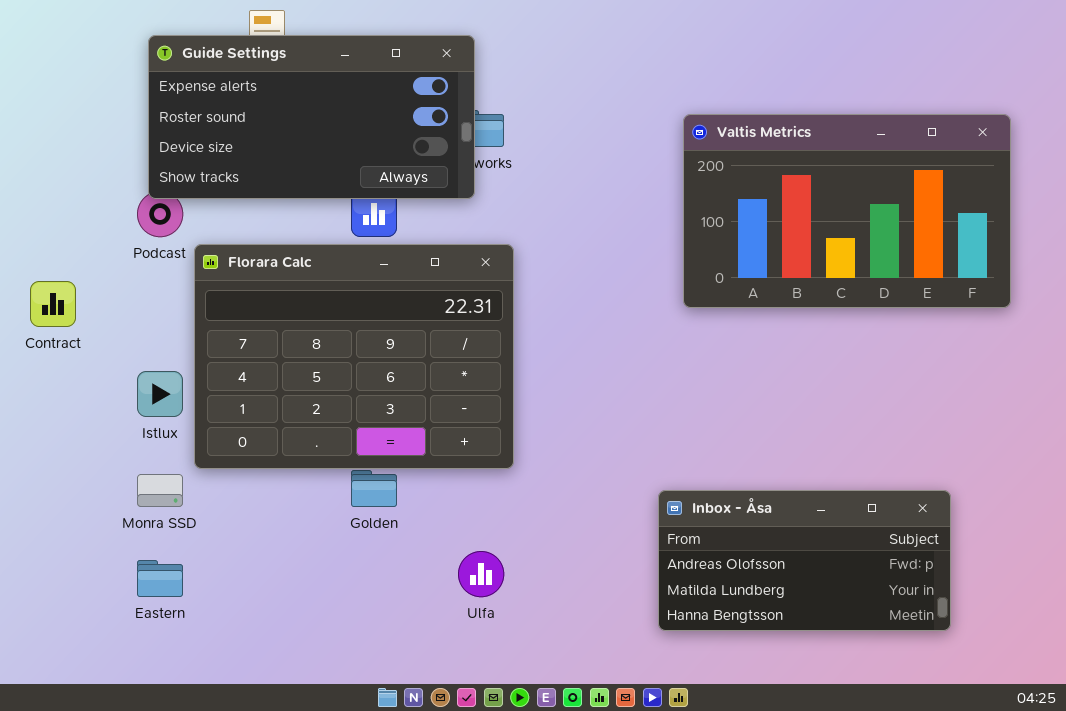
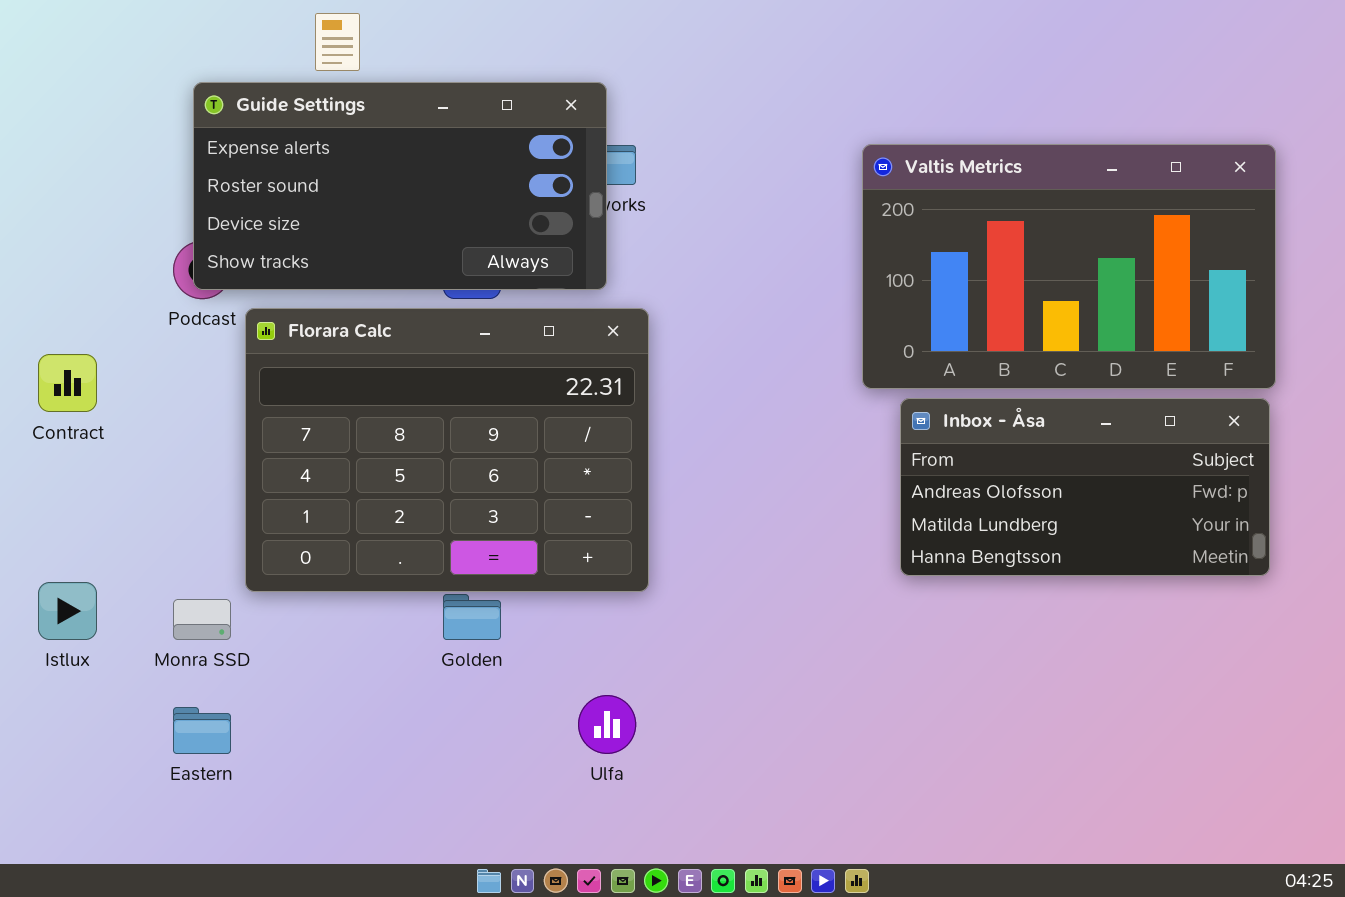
Guide Settings: [148,35,475,199] -> [193,82,607,290], moved
Istlux: [137,371,183,417] -> [38,582,97,640], moved
Inbox - Åsa: [658,490,951,631] -> [900,398,1270,576], moved

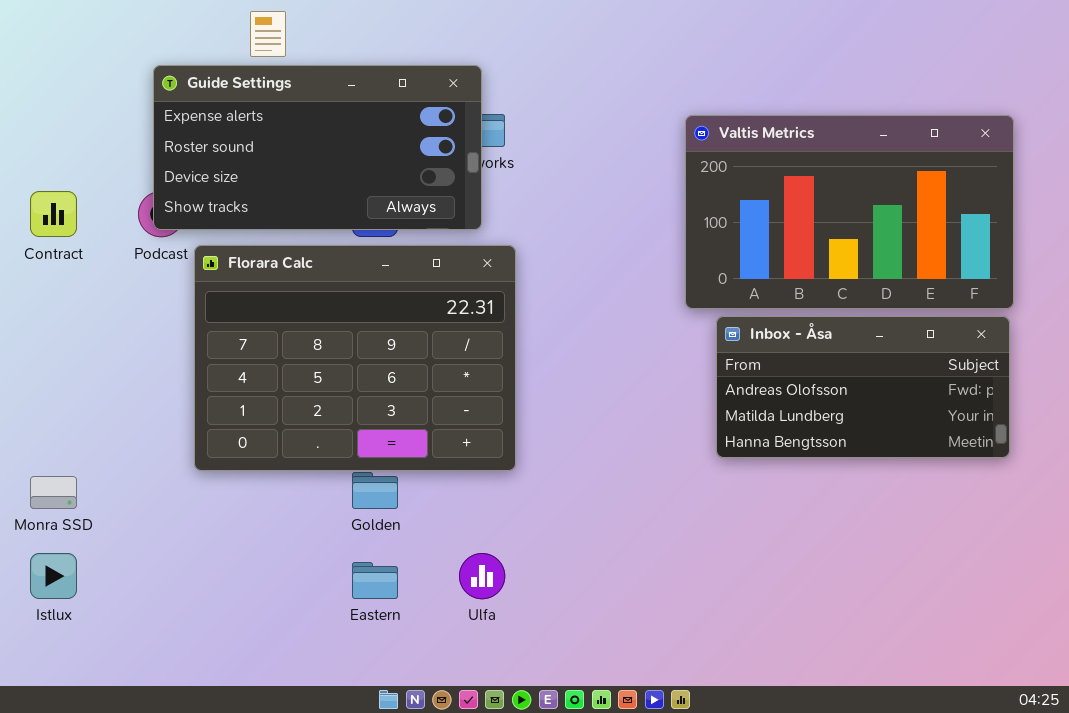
Contract: [38,354,97,412] -> [30,191,77,237], moved
Istlux: [38,582,97,640] -> [30,553,77,599], moved
Monra SSD: [173,599,231,640] -> [30,476,77,509], moved
Eastern: [173,707,231,754] -> [352,562,398,599], moved

